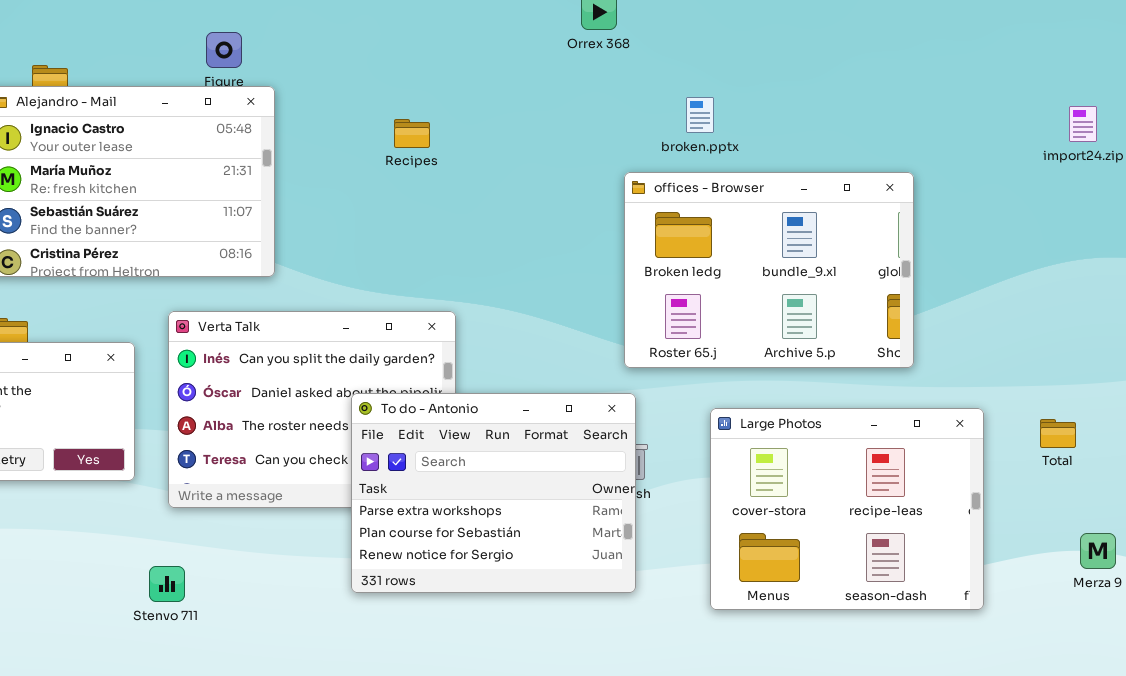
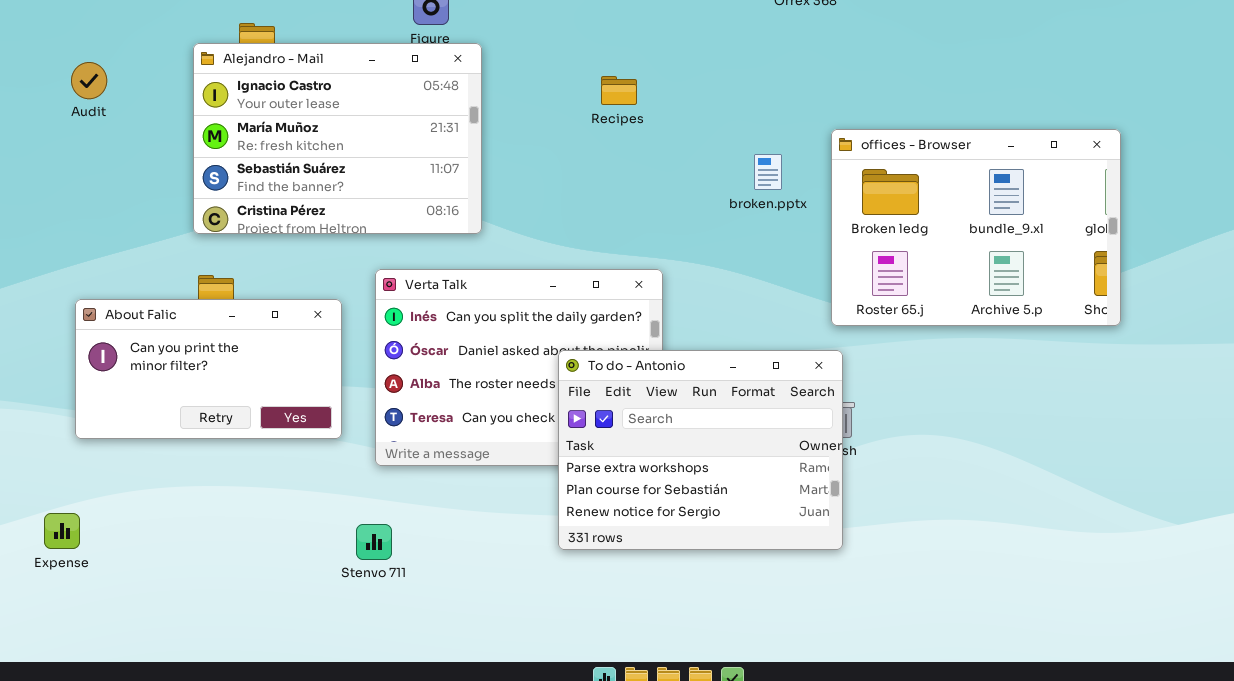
broken.pptx: [686,97,714,133] -> [754,154,782,190], moved
Large Photos: [710,408,984,610] -> none, closed

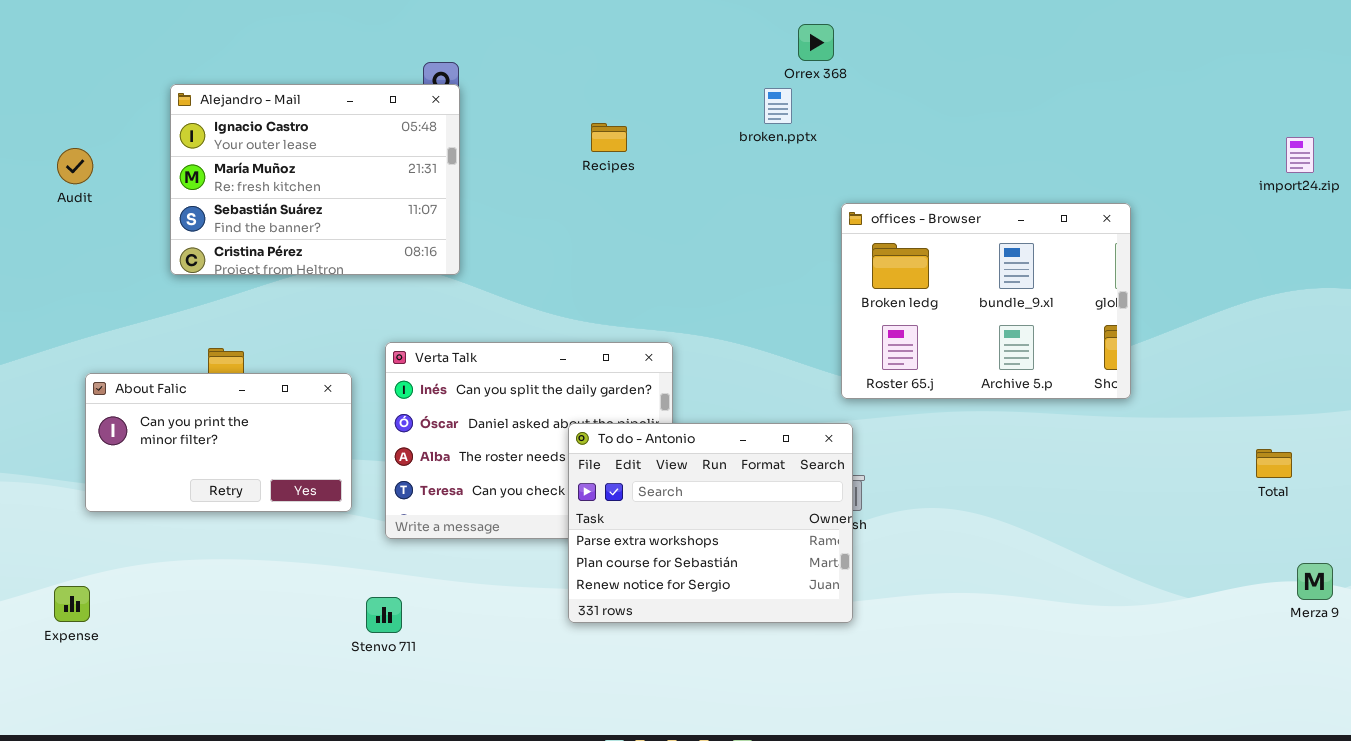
Alejandro - Mail: [193,43,482,234] -> [170,84,460,275], moved
Audit: [71,62,107,99] -> [57,148,93,184], moved
Recipes: [601,76,637,105] -> [591,123,627,152], moved
broken.pptx: [754,154,782,190] -> [764,88,792,124], moved

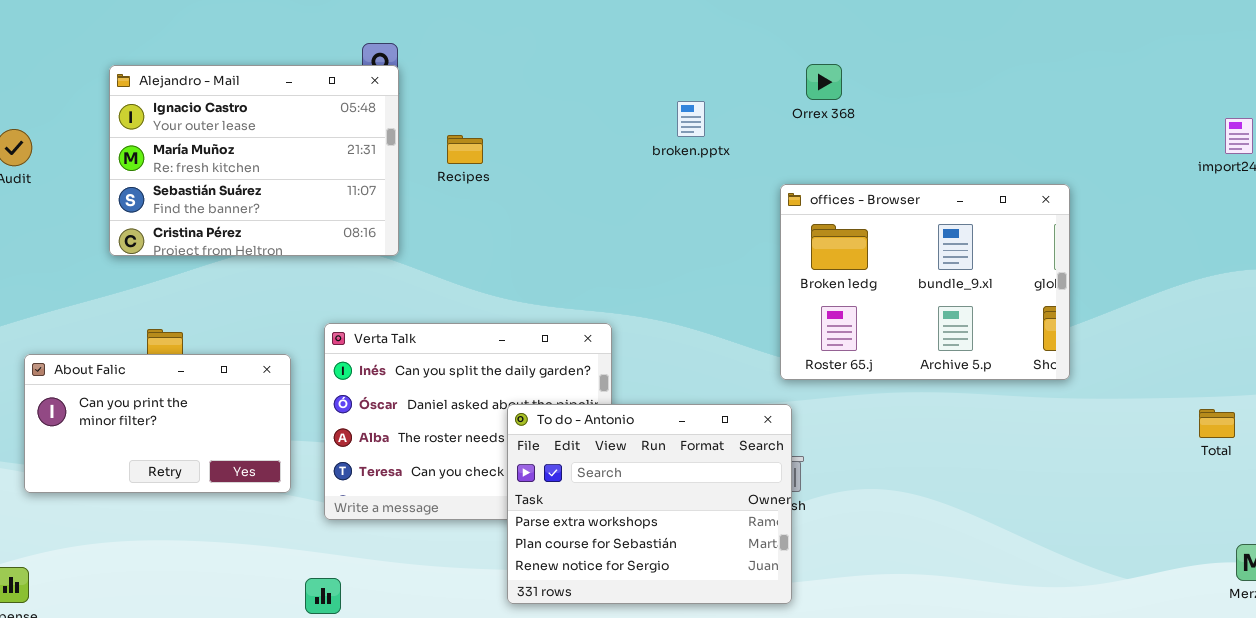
Orrex 368: [798,24,834,61] -> [806,64,842,100], moved
broken.pptx: [764,88,792,124] -> [677,101,705,137], moved
Recipes: [591,123,627,152] -> [447,135,483,164], moved
Total: [1256,449,1292,478] -> [1199,409,1235,438], moved

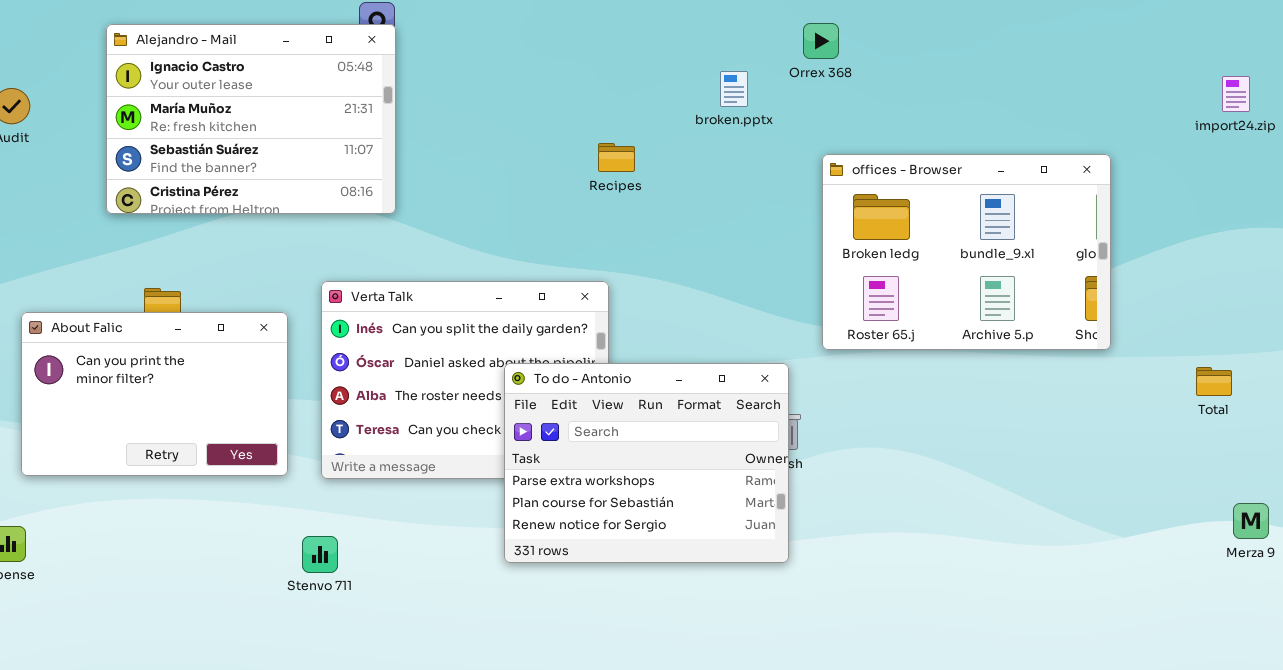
broken.pptx: [677,101,705,137] -> [720,71,748,107], moved
Recipes: [447,135,483,164] -> [598,143,635,172], moved
offices - Browser: [780,184,1070,380] -> [822,154,1111,350], moved
About Falic: [24,354,291,493] -> [21,312,288,476], resized

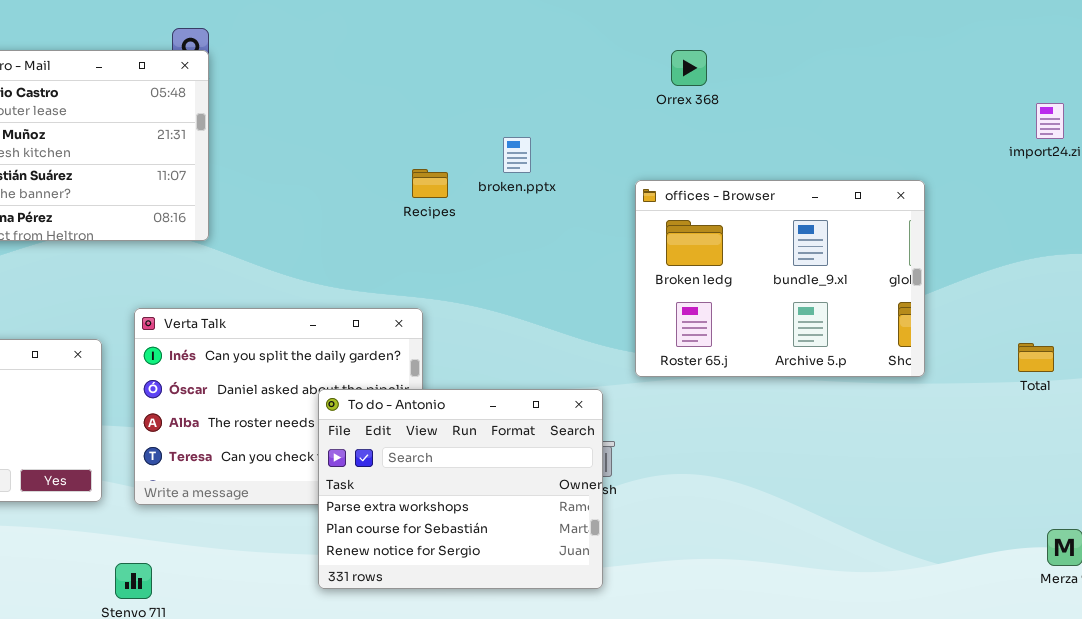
Orrex 368: [803,23,839,59] -> [671,50,707,86], moved
broken.pptx: [720,71,748,107] -> [503,137,531,173], moved
Total: [1196,367,1232,396] -> [1018,343,1054,372], moved

